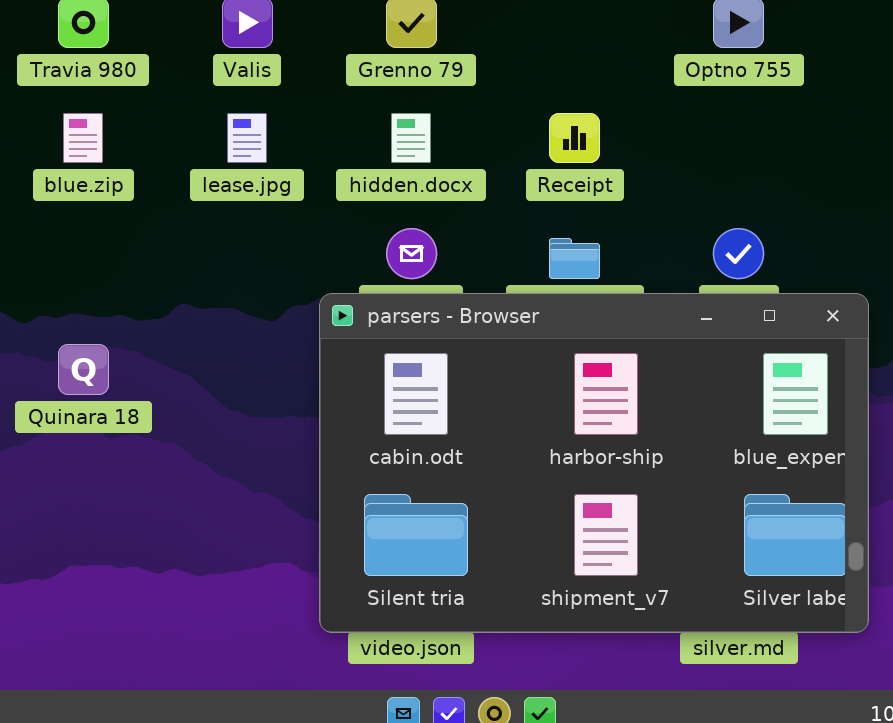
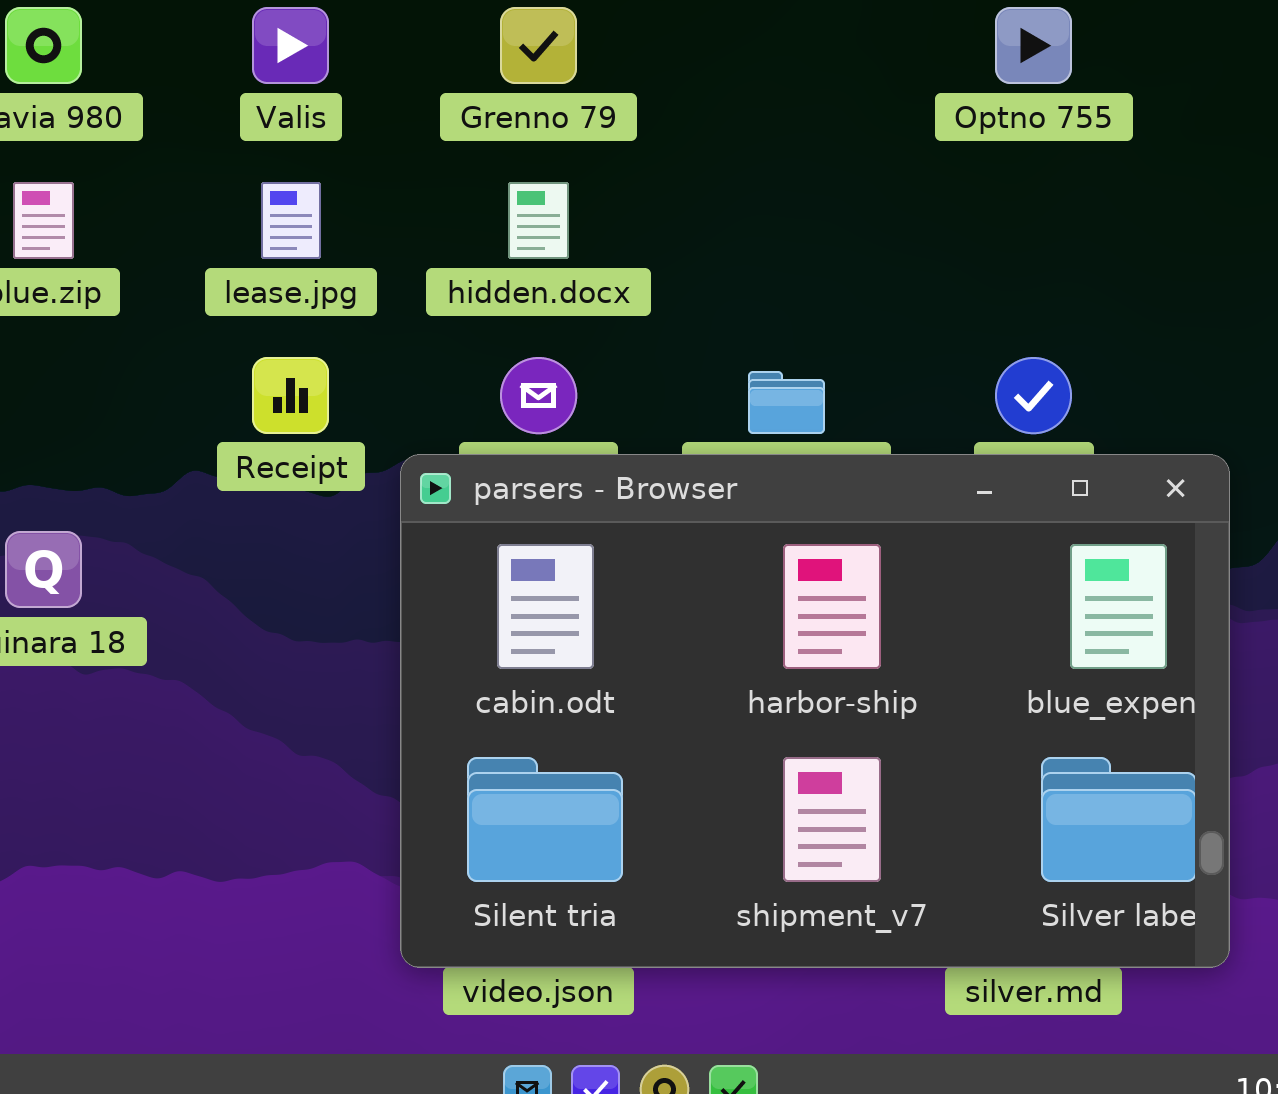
Receipt: [549,113,600,163] -> [252,357,329,434], moved

